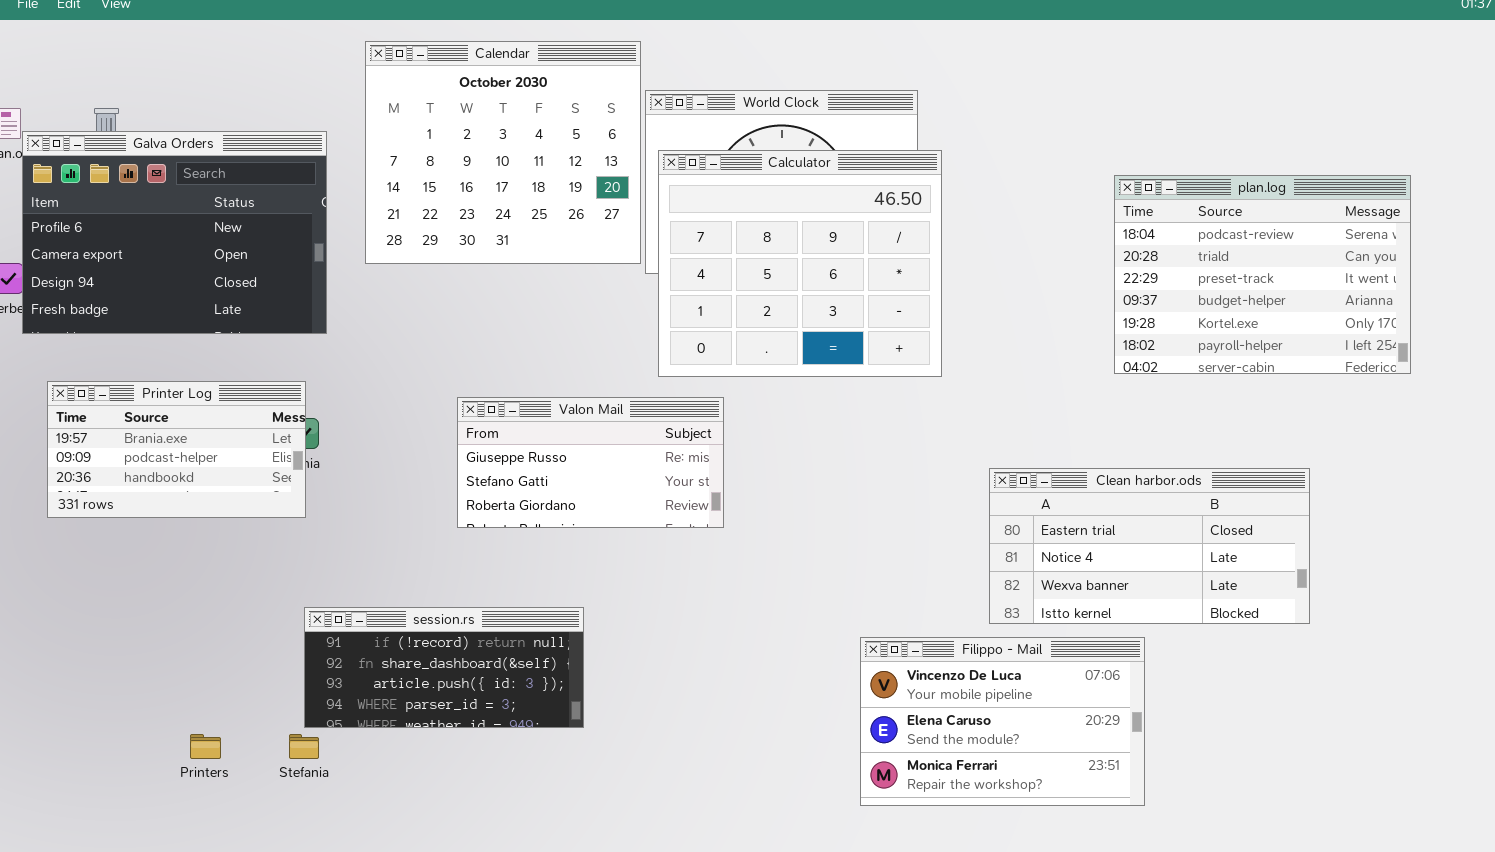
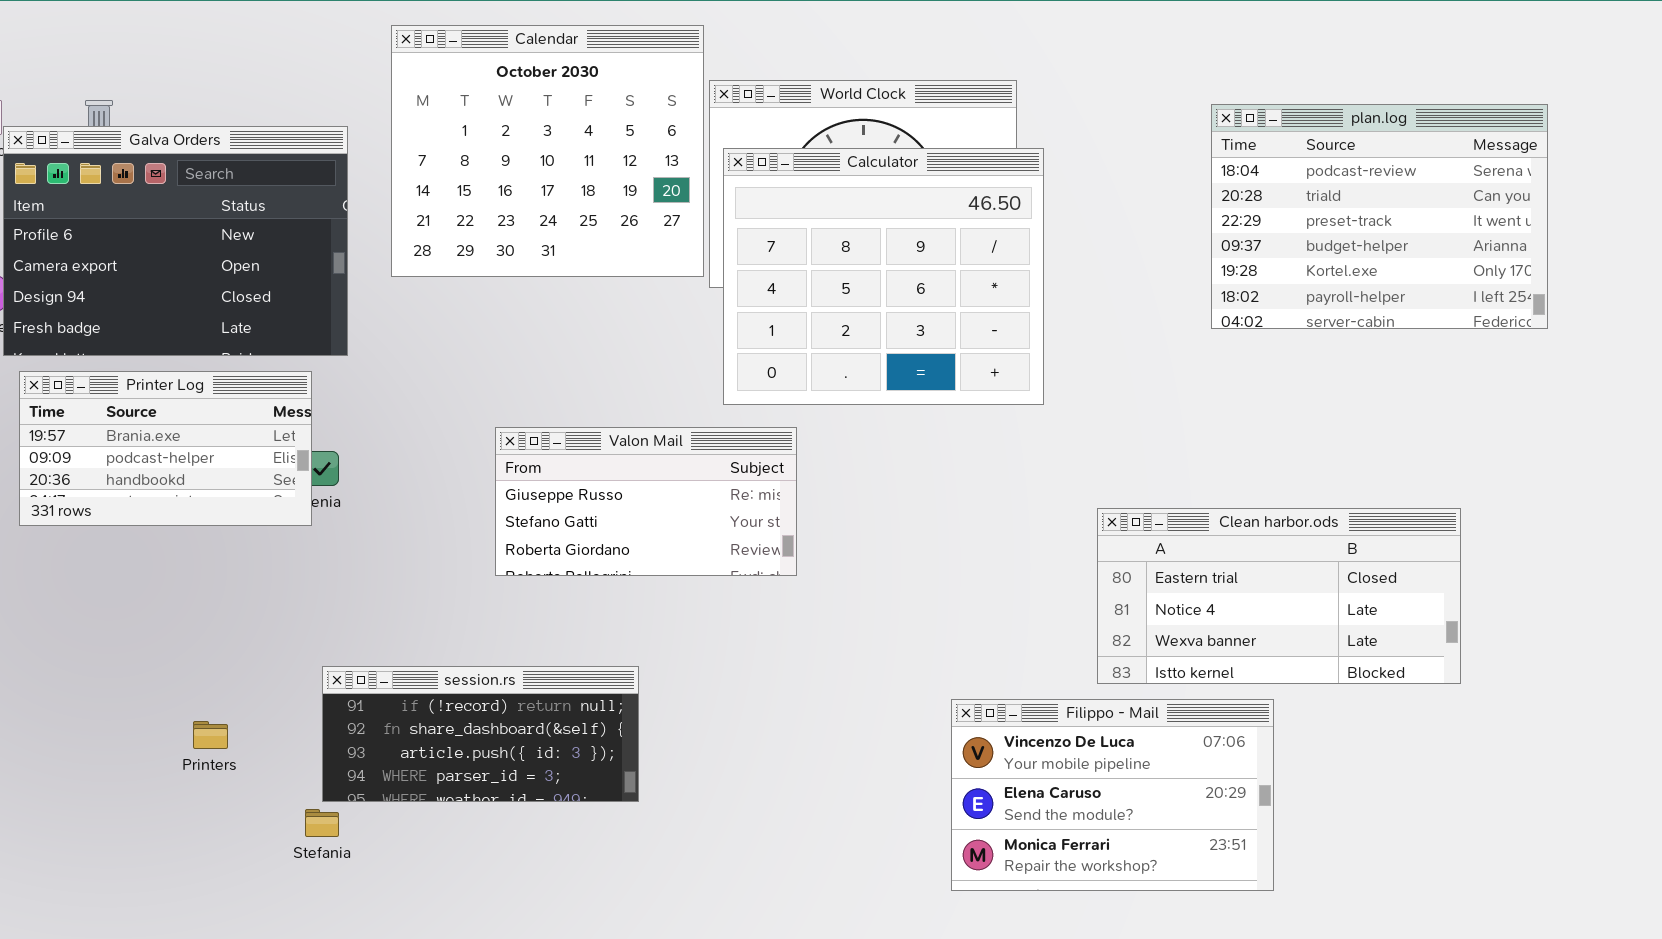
plan.log: [1114,175,1411,374] -> [1211,104,1548,329], moved
Printer Log: [47,381,306,518] -> [19,371,312,526], moved
Printers: [190,734,221,759] -> [193,721,228,749], moved

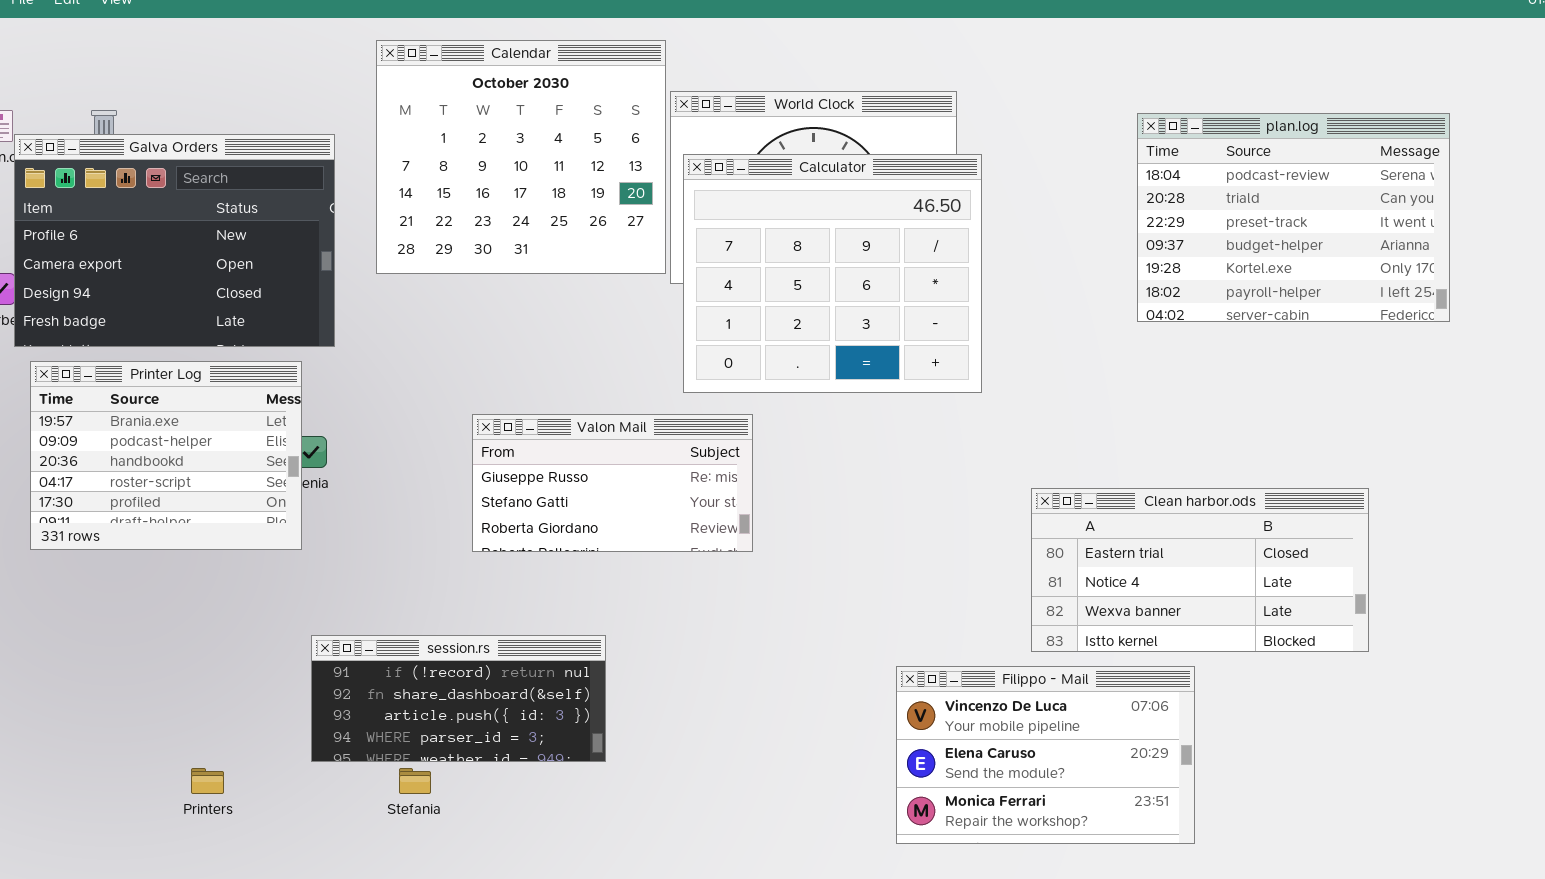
Printer Log: [19,371,312,526] -> [30,361,302,550], resized
Printers: [193,721,228,749] -> [191,768,224,794], moved
Stefania: [305,809,339,837] -> [399,768,431,794], moved

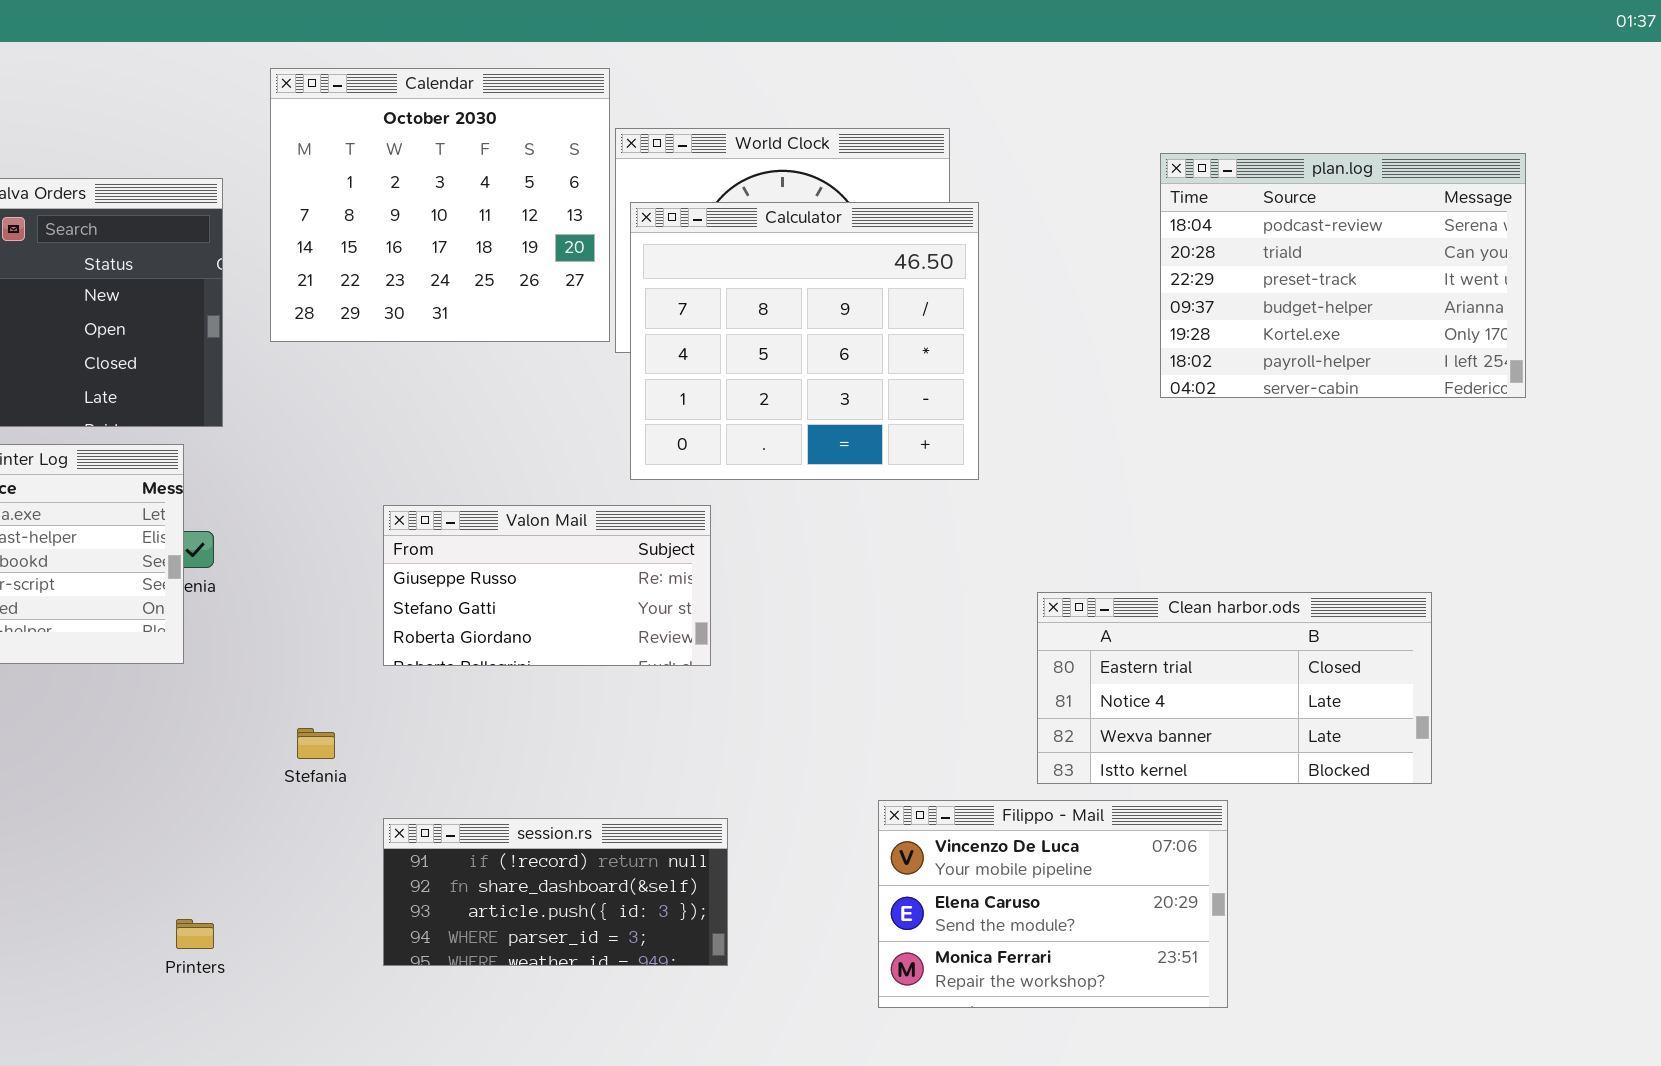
session.rs: [311,635,606,762] -> [383,818,728,966], moved
Printers: [191,768,224,794] -> [176,919,214,949], moved
Stefania: [399,768,431,794] -> [297,728,335,759], moved

